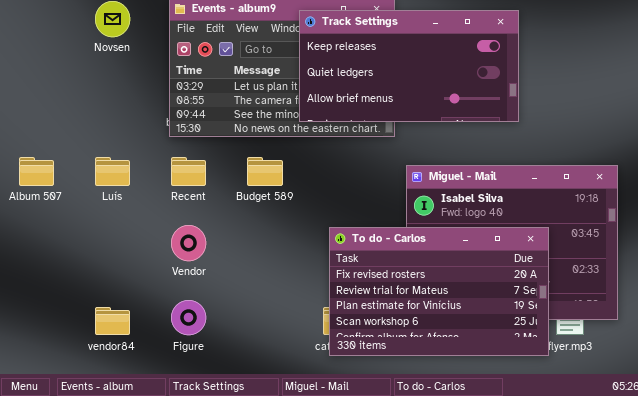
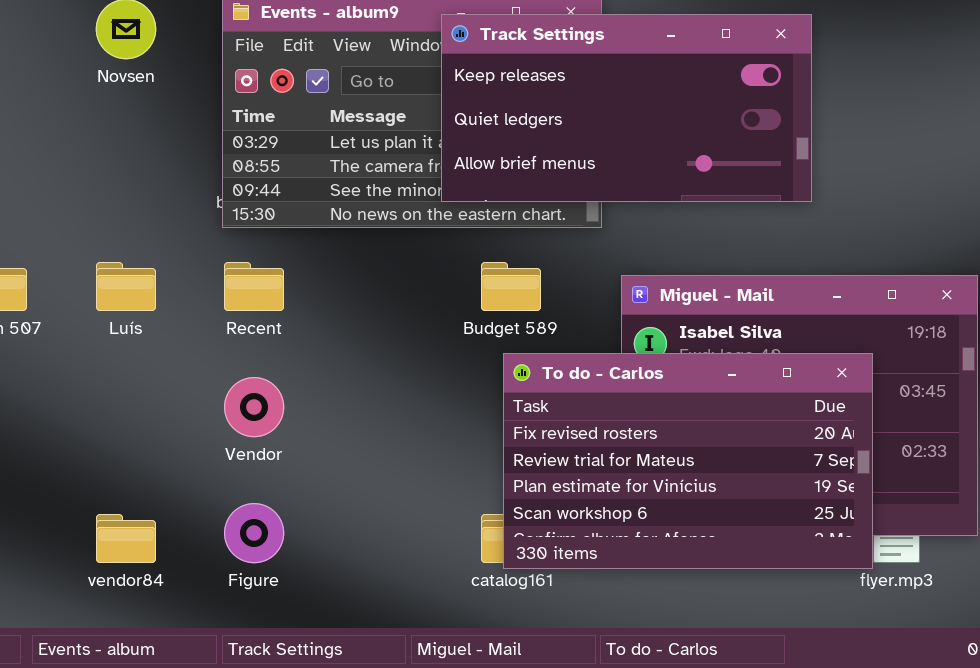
Budget 589: [247,157,283,186] -> [481,262,541,311], moved
To do - Carlos: [329,227,549,356] -> [503,353,873,569], moved

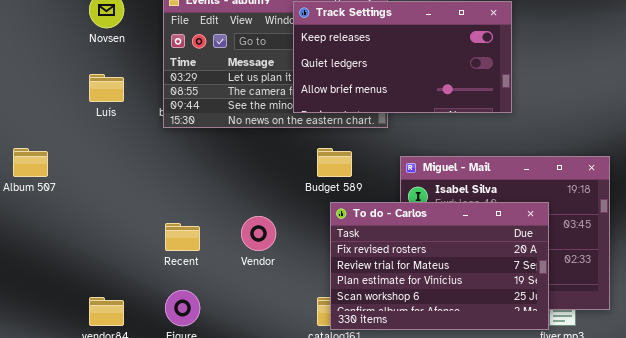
Luís: [96,262,156,311] -> [89,74,124,102], moved
Recent: [224,262,284,311] -> [165,223,200,251], moved
Vendor: [224,377,284,437] -> [241,216,276,251], moved

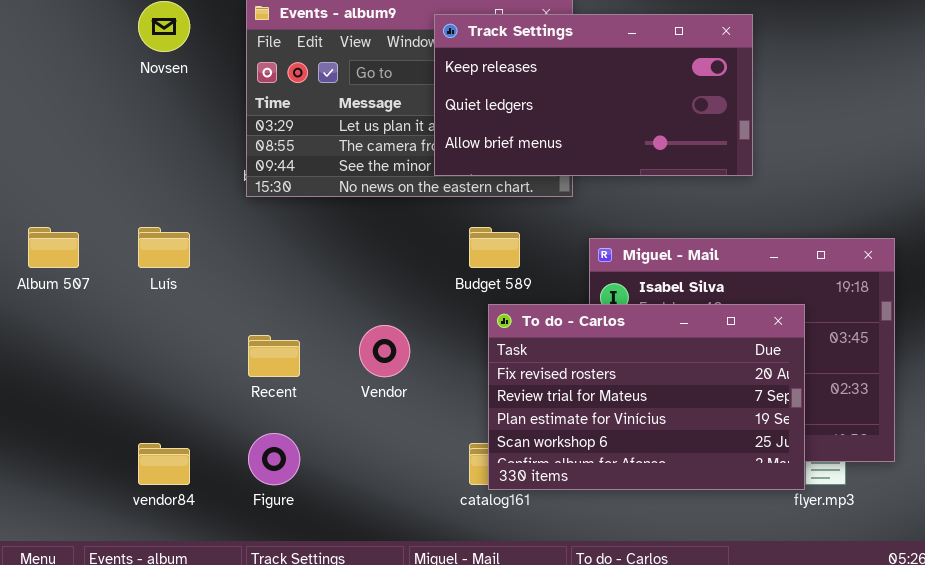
Luís: [89,74,124,102] -> [138,227,190,268], moved

